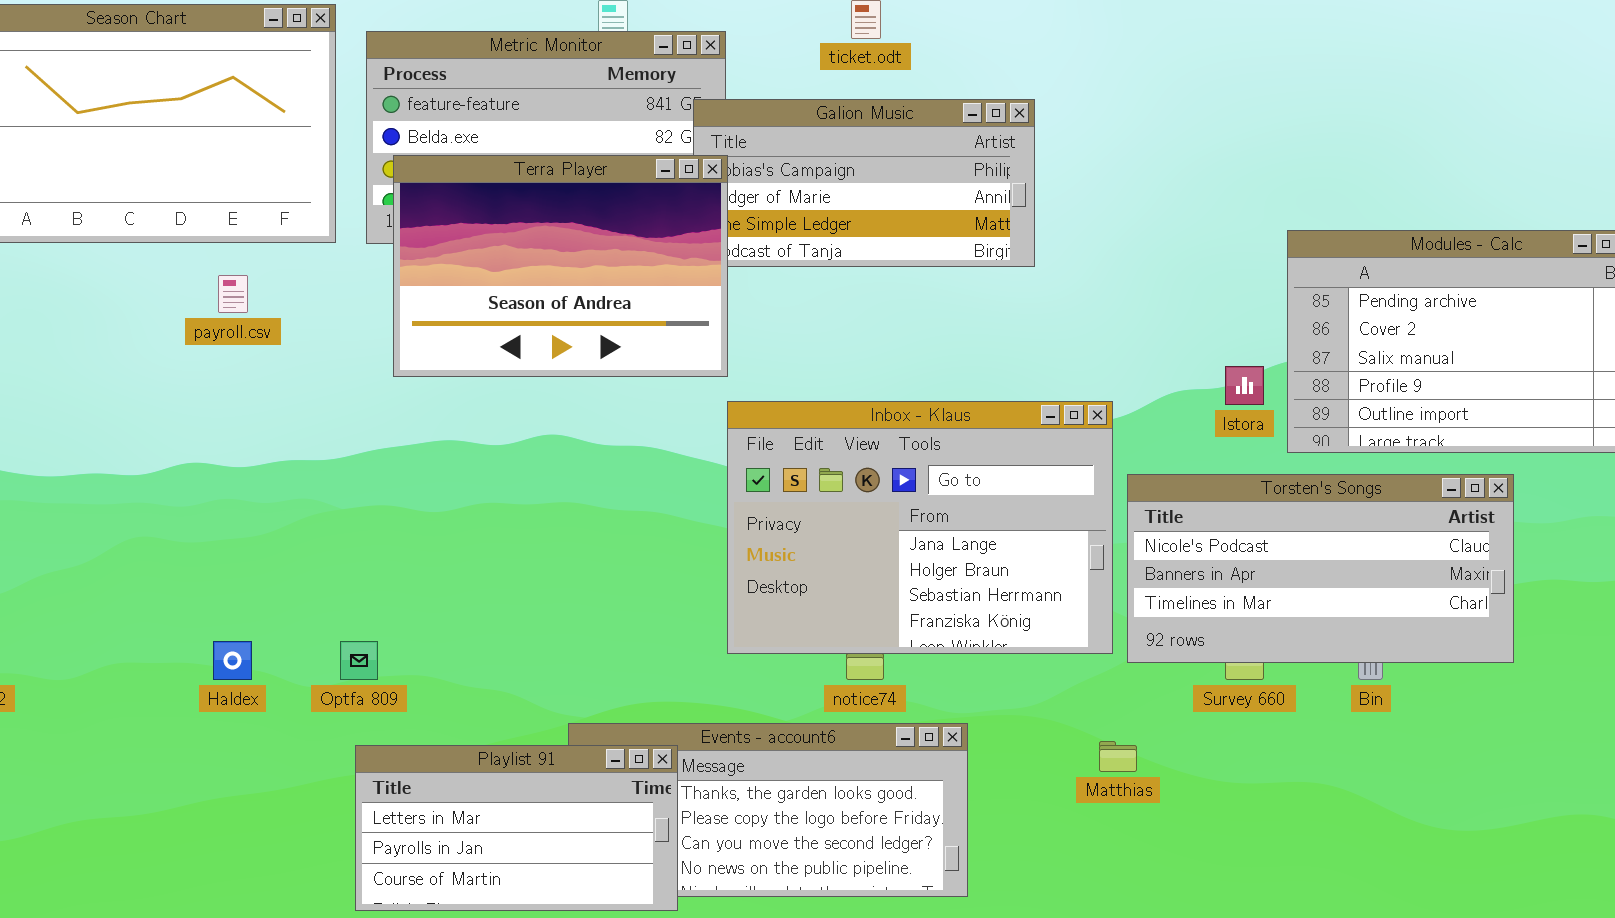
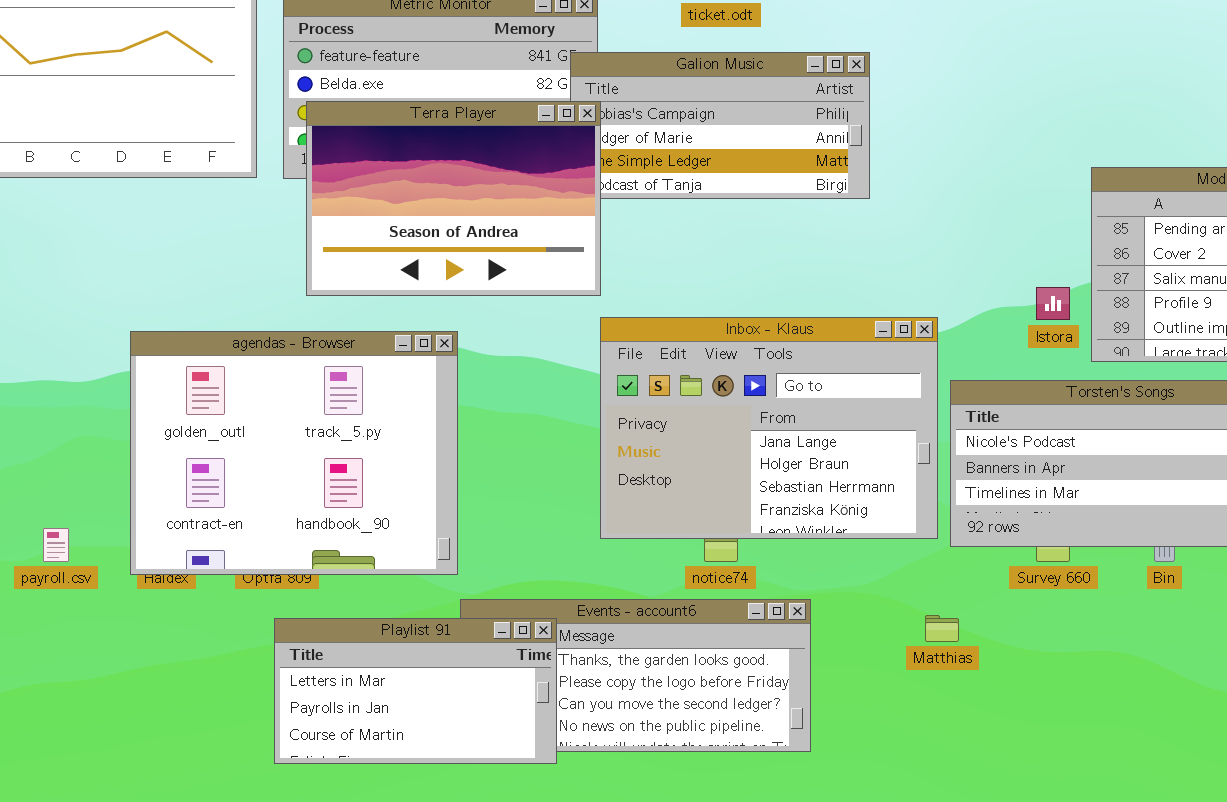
payroll.csv: [218,275,248,313] -> [43,528,69,562], moved
agendas - Browser: none -> [130,331,458,575], opened

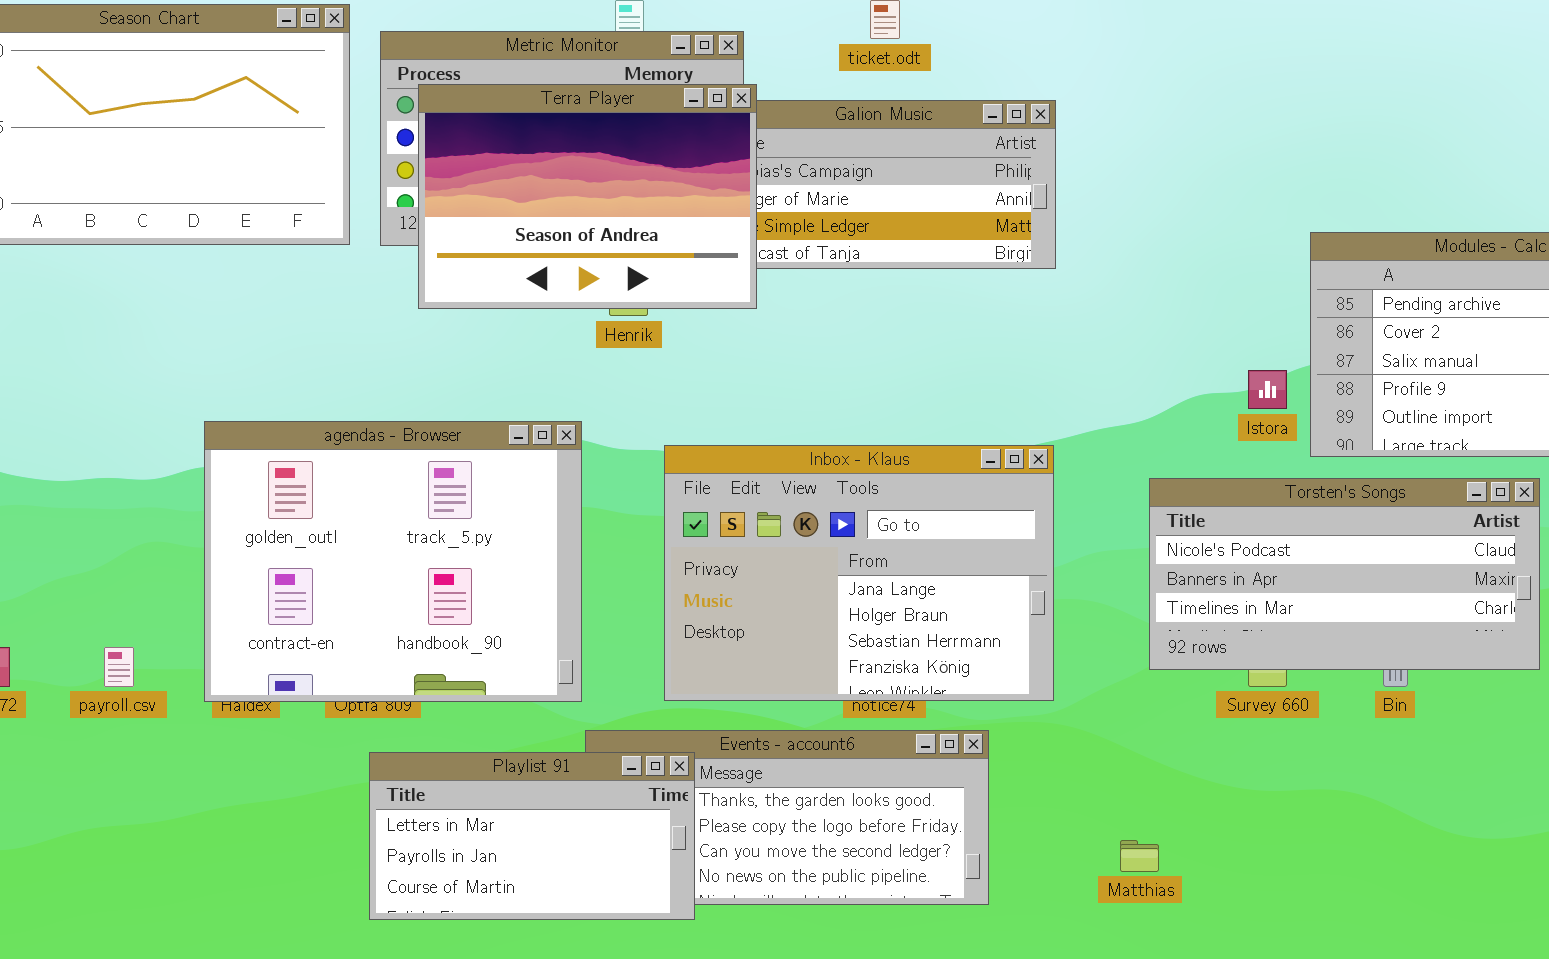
Terra Player: [306,101,601,296] -> [418,84,757,309], moved
Inbox - Klaus: [600,317,938,539] -> [664,445,1054,701], moved
Matthias: [925,615,959,642] -> [1120,840,1159,872], moved

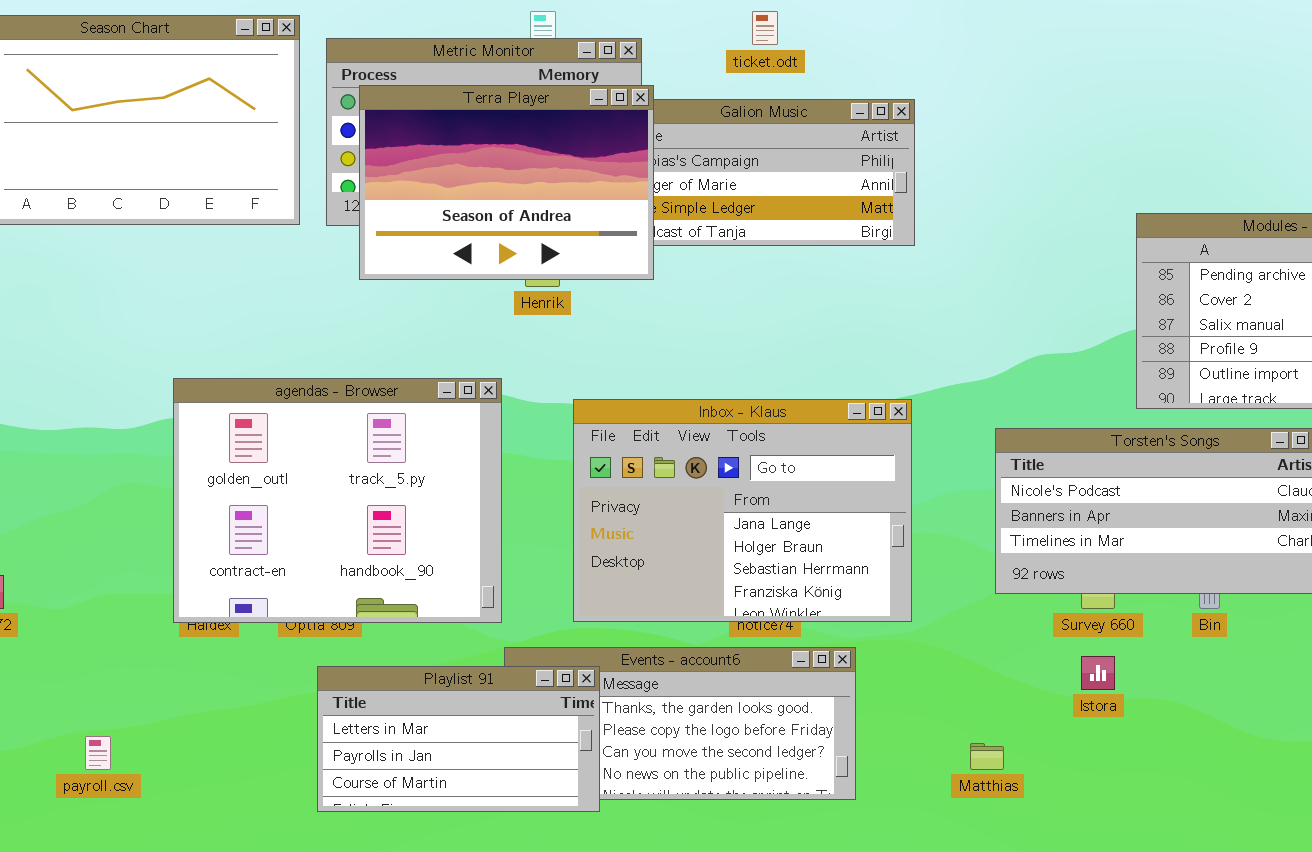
Istora: [1248,370,1287,409] -> [1081,656,1115,690], moved
payroll.csv: [104,647,134,687] -> [85,736,111,770], moved

